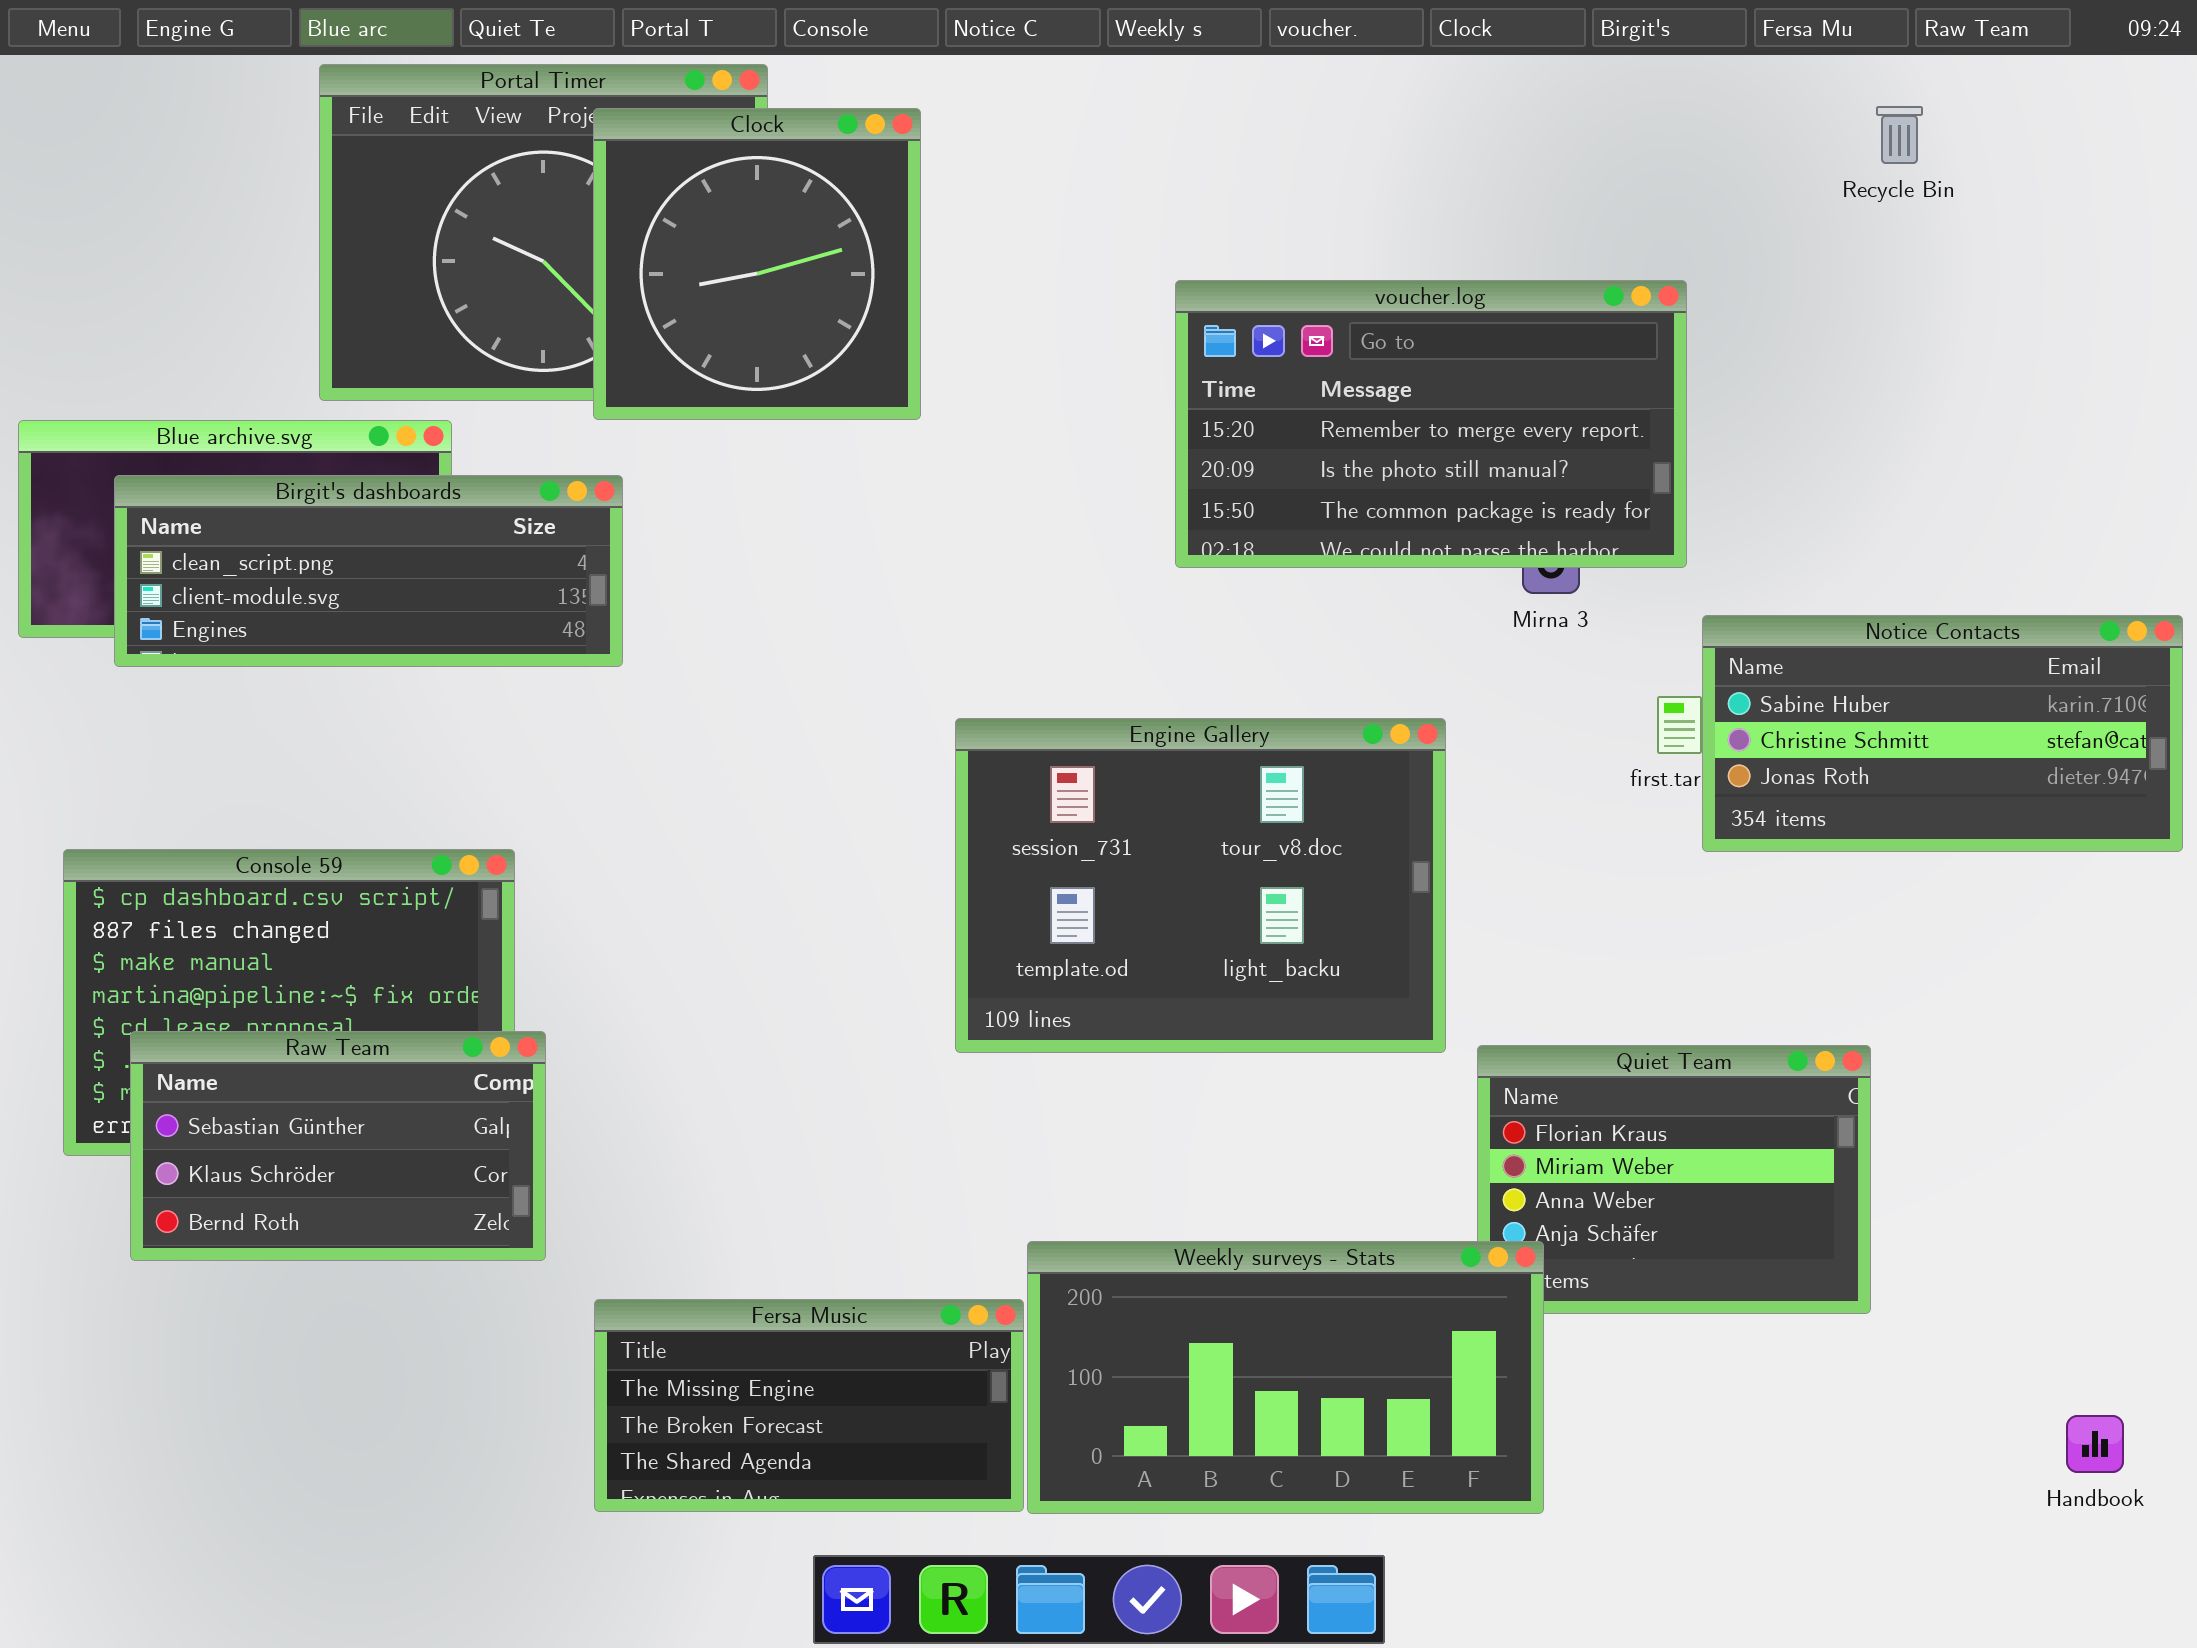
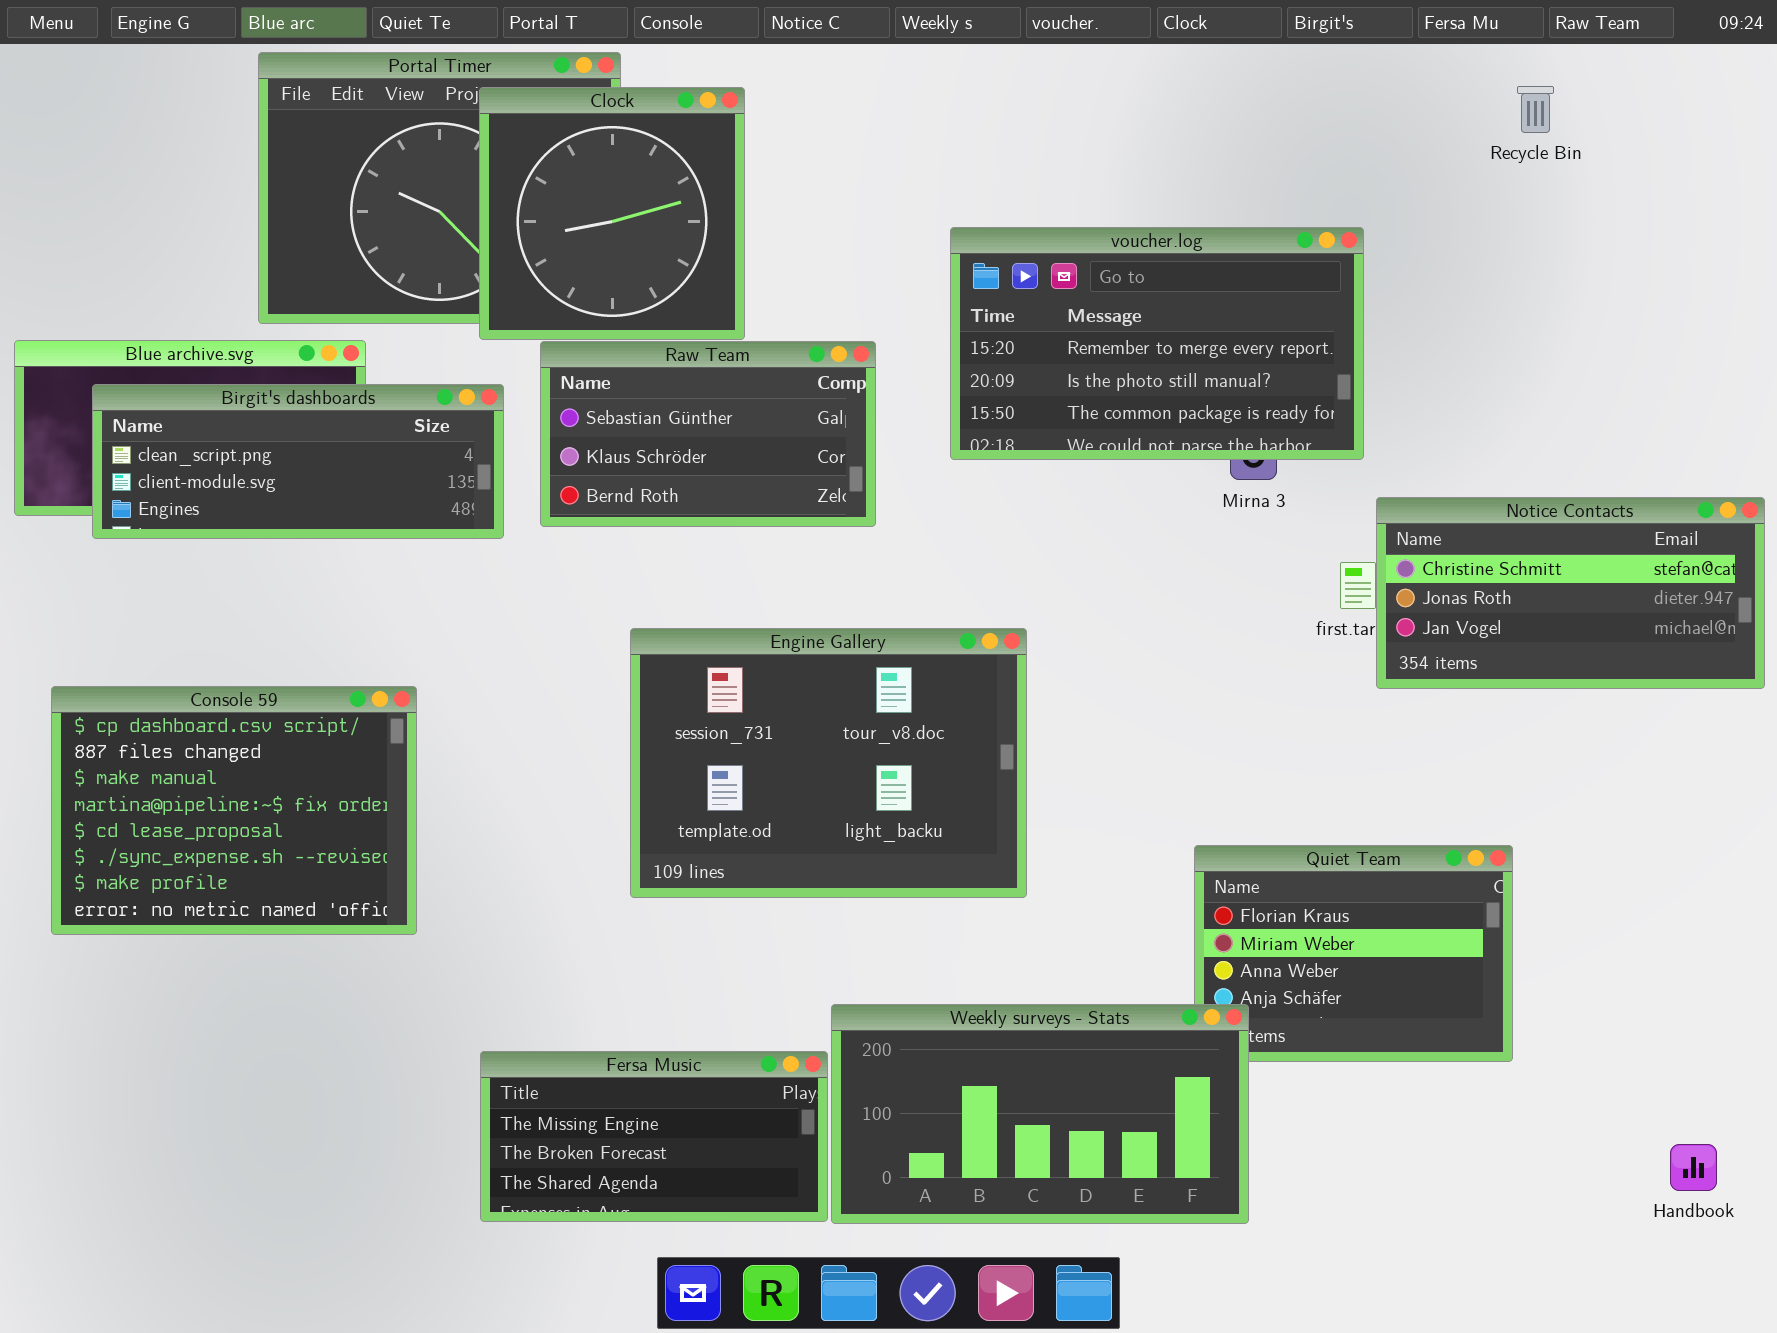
Notice Contacts: [1702,615,2183,852] -> [1376,497,1765,689], scrolled down 1 row
Engine Gallery: [955,718,1446,1053] -> [630,628,1027,898], moved
Raw Team: [130,1031,546,1261] -> [540,341,876,527], moved

